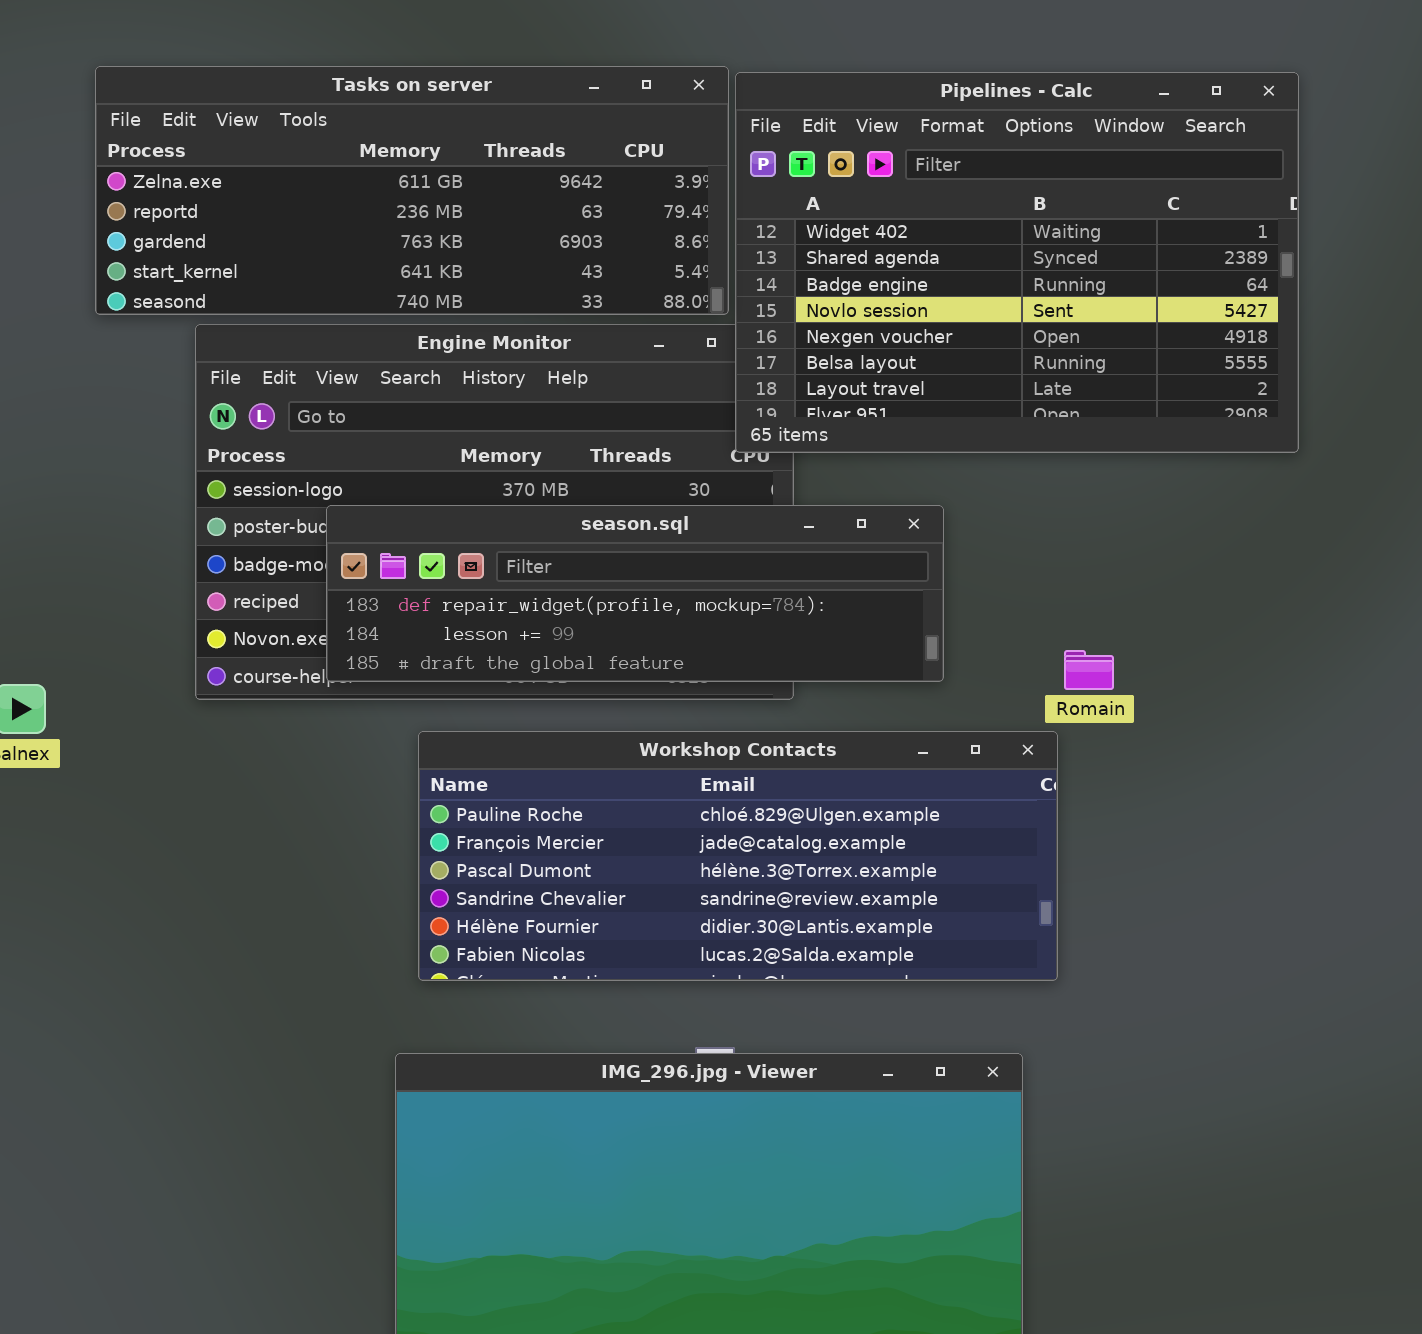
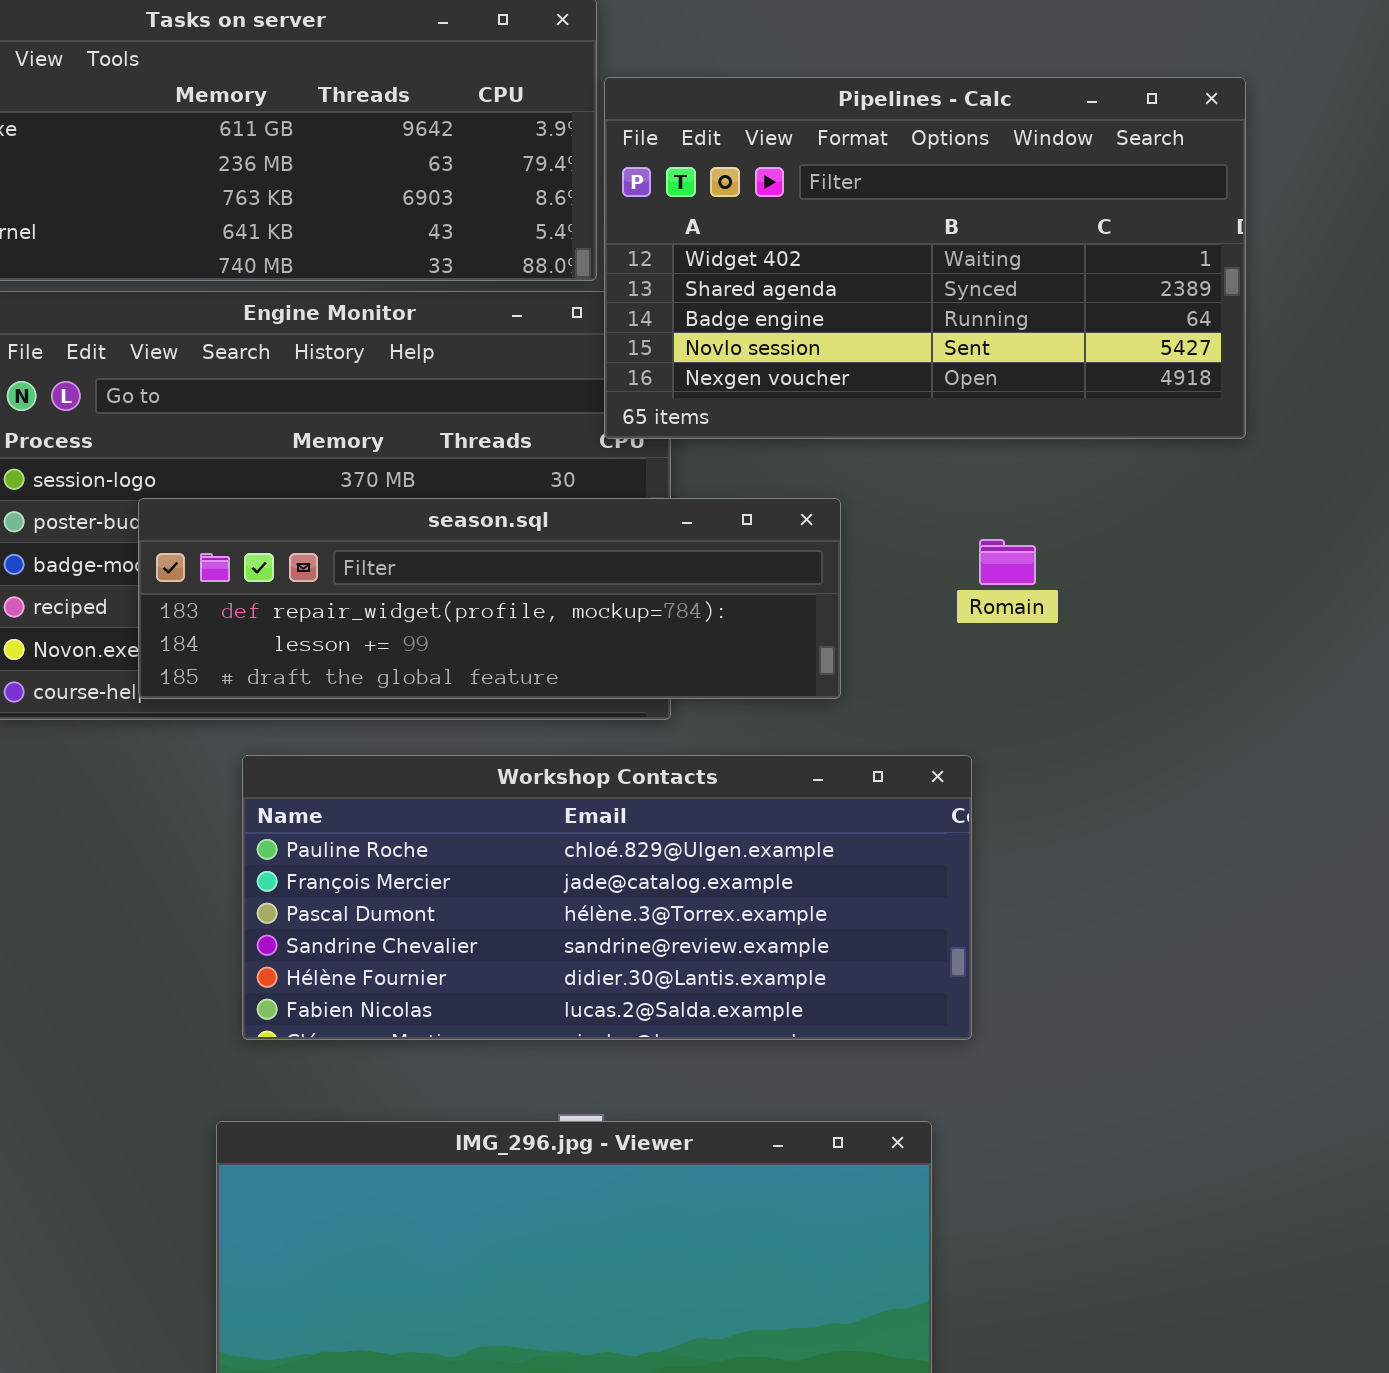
Pipelines - Calc: [735,72,1299,453] -> [604,77,1246,439], resized
Romain: [1064,650,1114,690] -> [979,539,1036,585], moved

